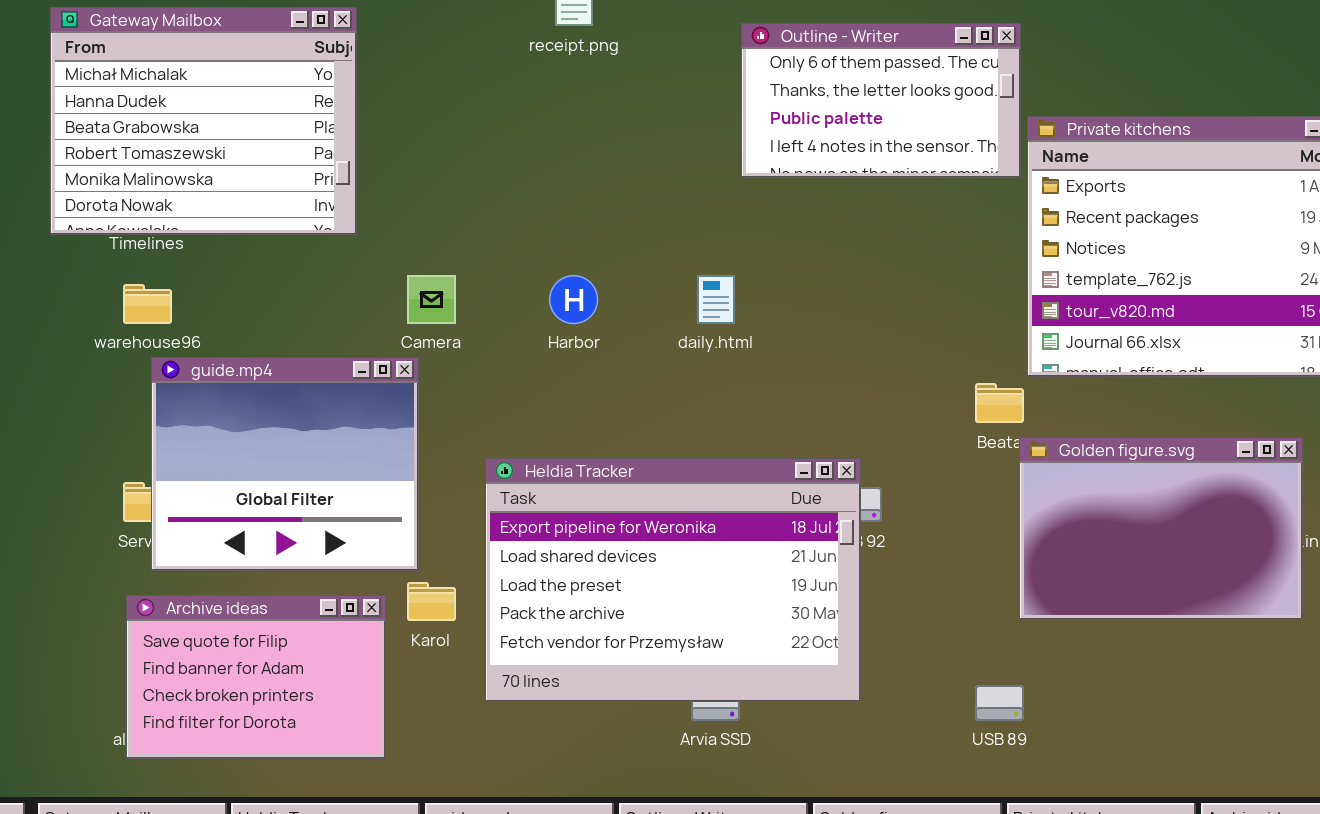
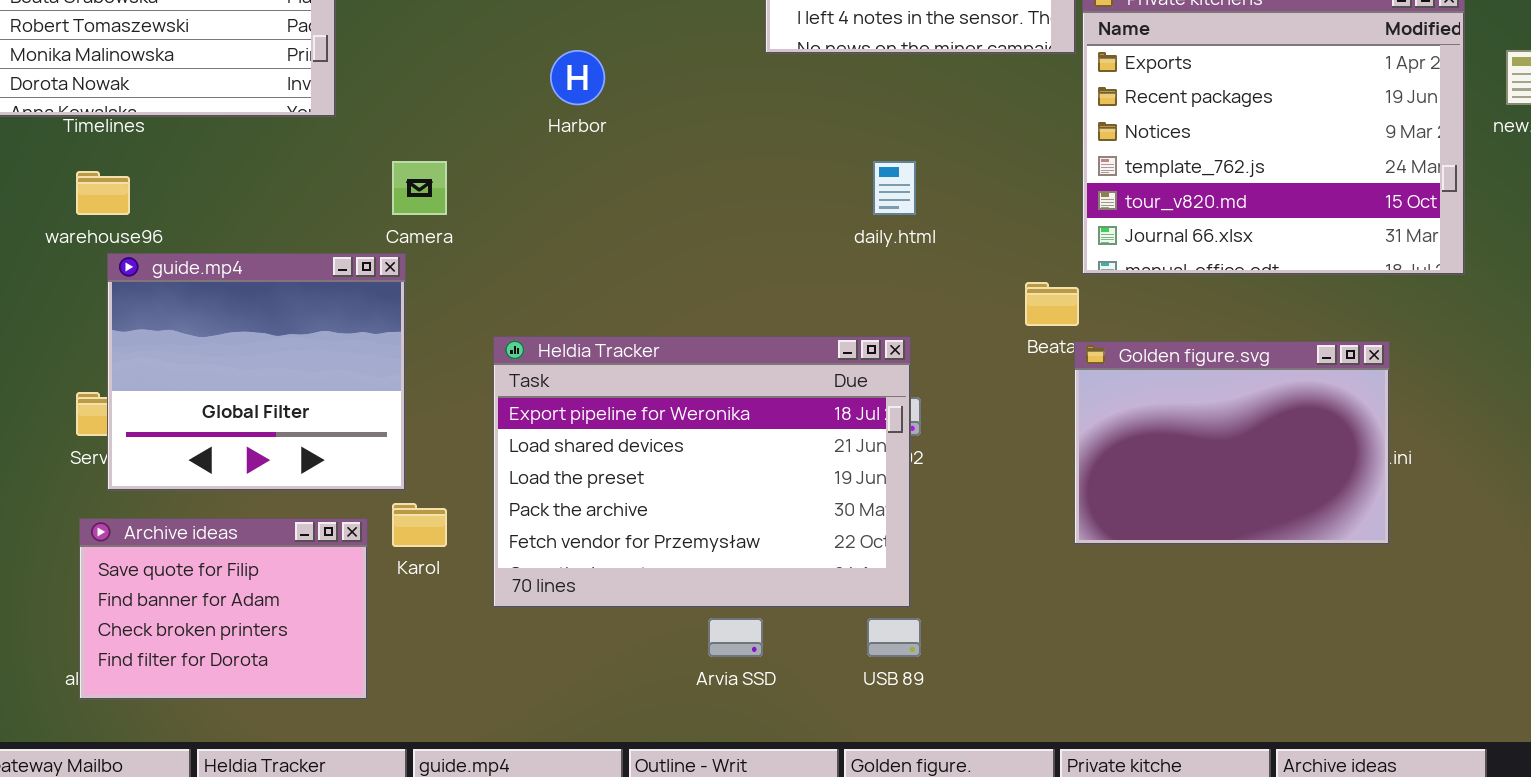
Harbor: [549,275,598,324] -> [550,50,605,105], moved
daily.html: [697,275,735,324] -> [873,161,916,215], moved
Heldia Tracker: [485,458,861,702] -> [493,336,911,608], moved
USB 89: [975,685,1024,721] -> [867,618,921,657], moved

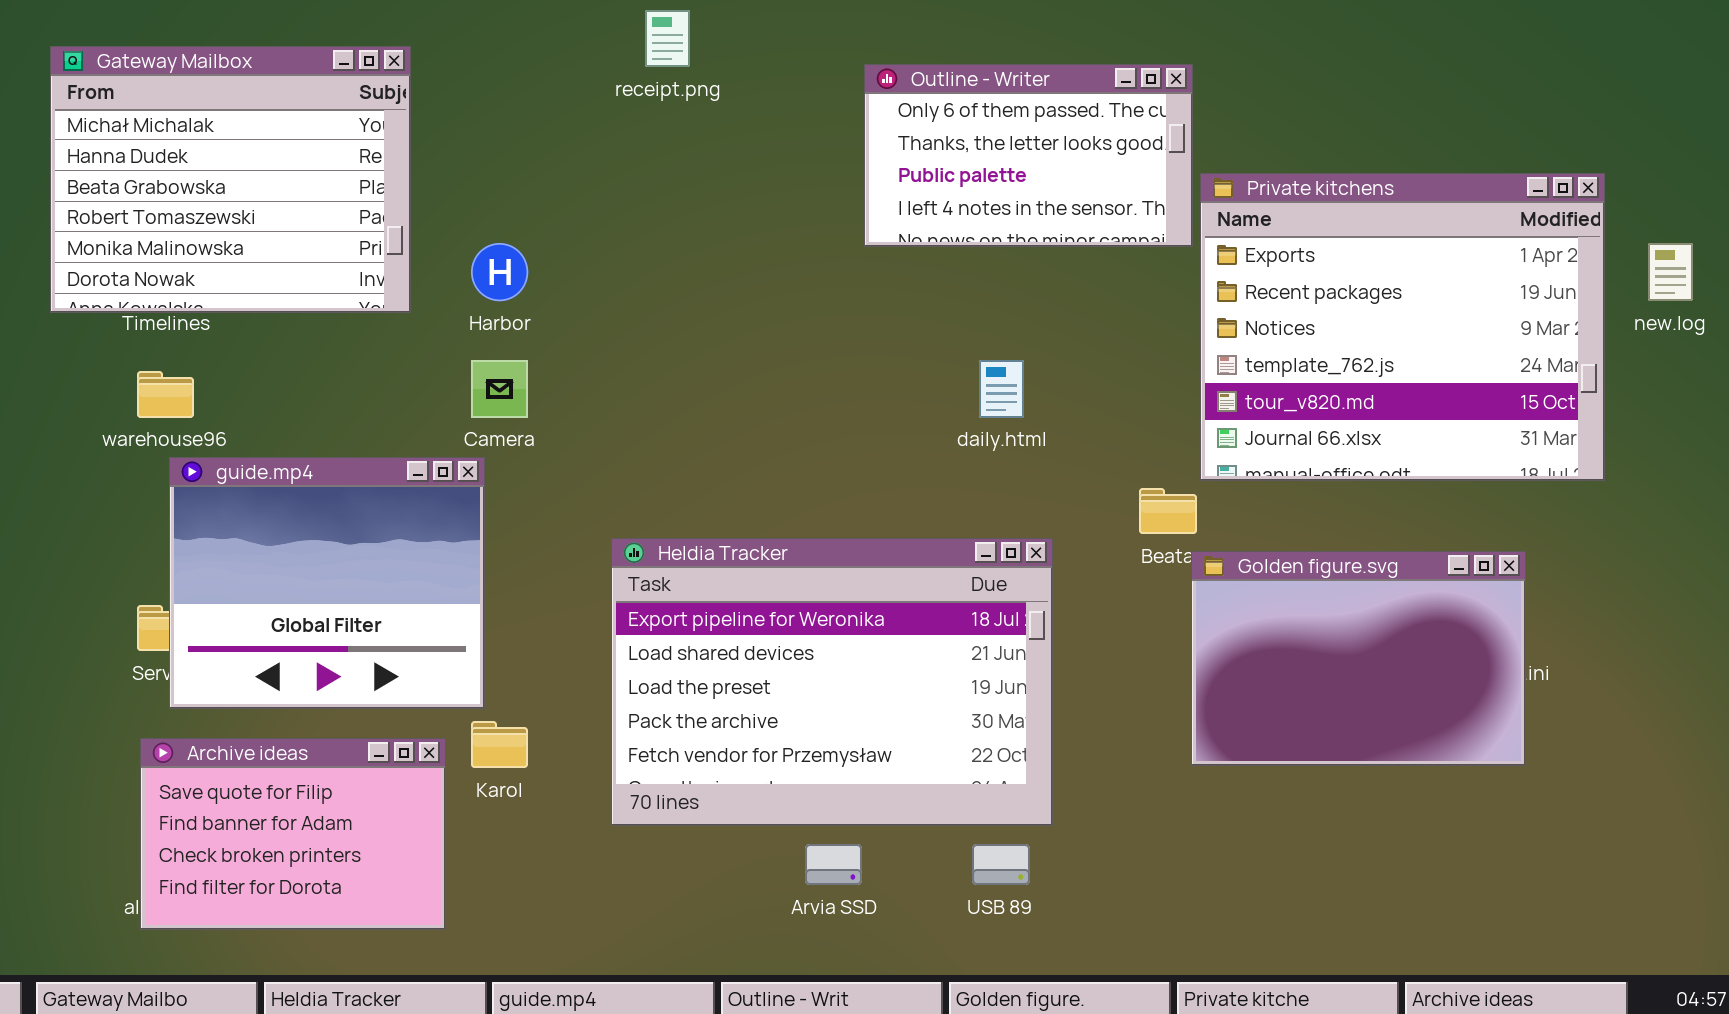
Harbor: [550,50,605,105] -> [471,243,528,301], moved
Heldia Tracker: [493,336,911,608] -> [611,538,1053,826], moved

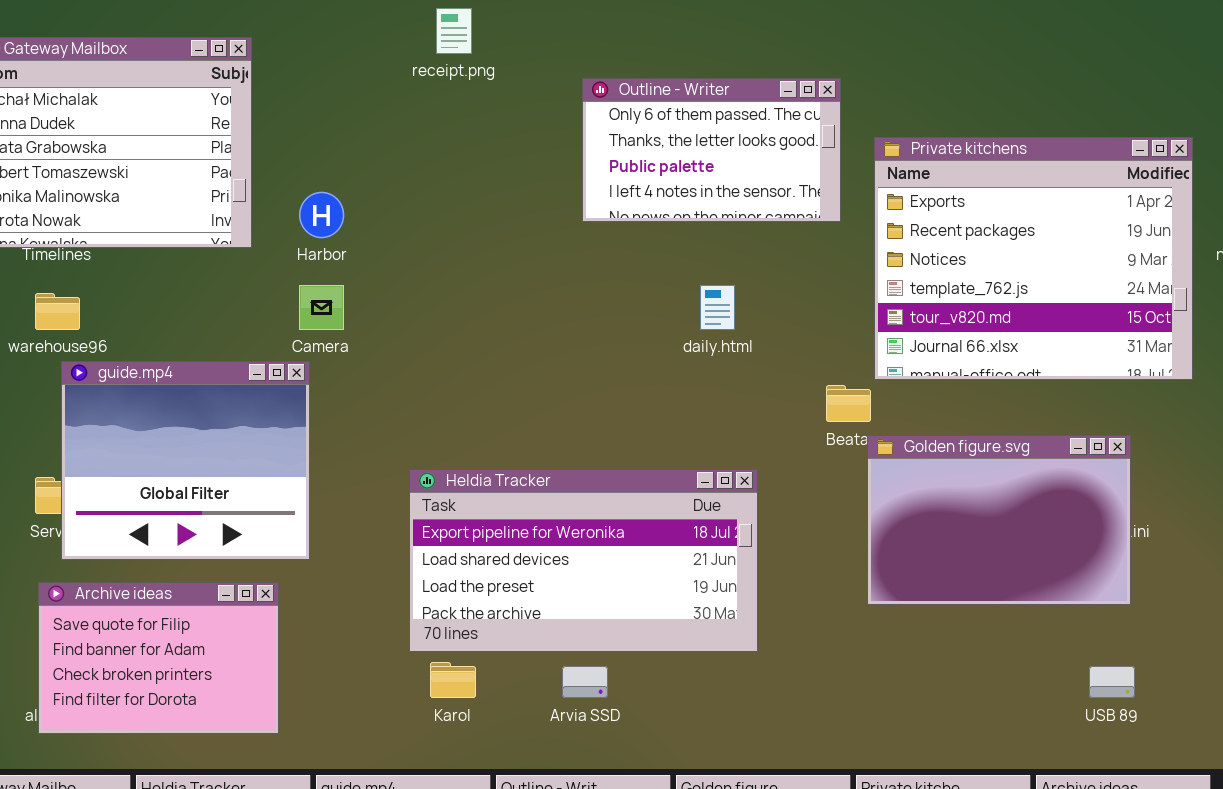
Outline - Writer: [864,64,1193,247] -> [582,78,841,222], moved
Heldia Tracker: [611,538,1053,826] -> [409,469,758,652], resized
Karol: [471,721,528,768] -> [430,662,476,698], moved
USB 89: [972,844,1030,885] -> [1089,666,1135,698], moved

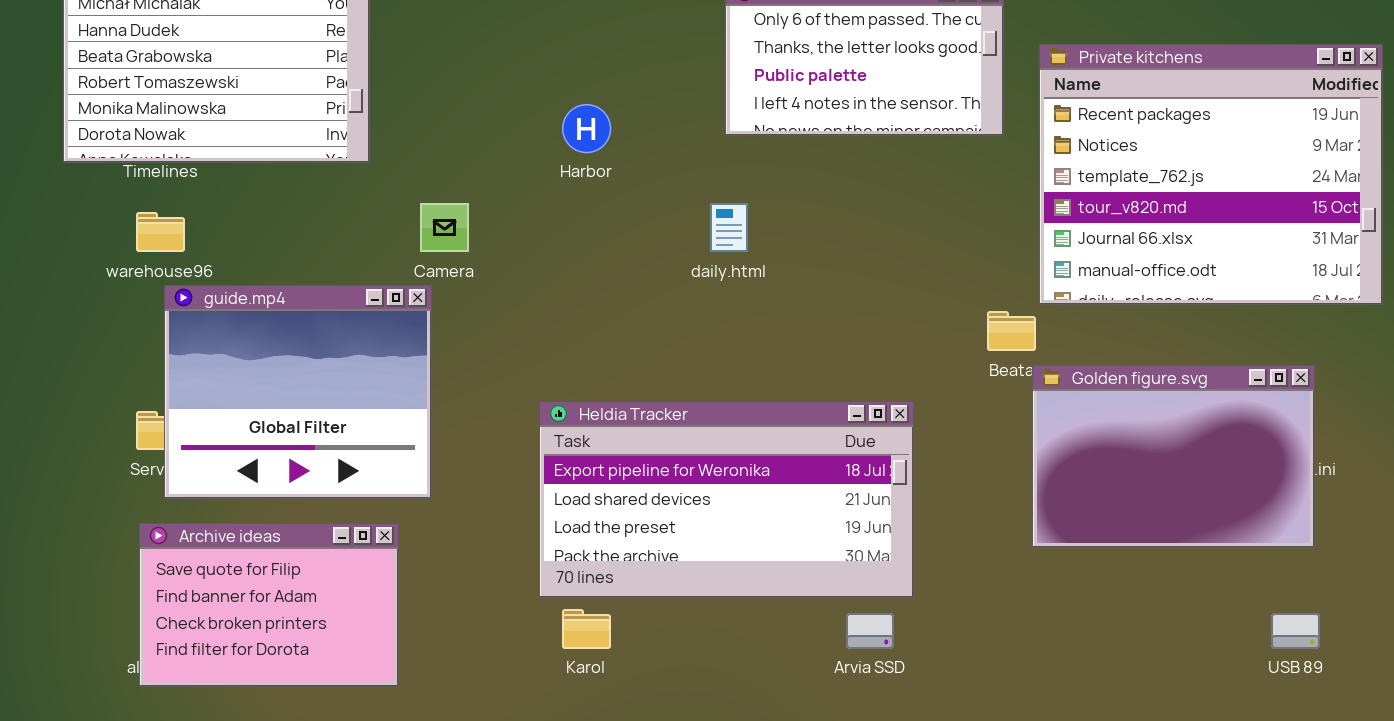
Private kitchens: [874,137,1193,380] -> [1039,44,1383,305], scrolled down 1 row
Harbor: [299,192,344,238] -> [562,104,611,153], moved
daily.html: [700,285,735,330] -> [710,203,748,252], moved
Arvia SSD: [562,666,608,698] -> [846,613,894,649], moved

